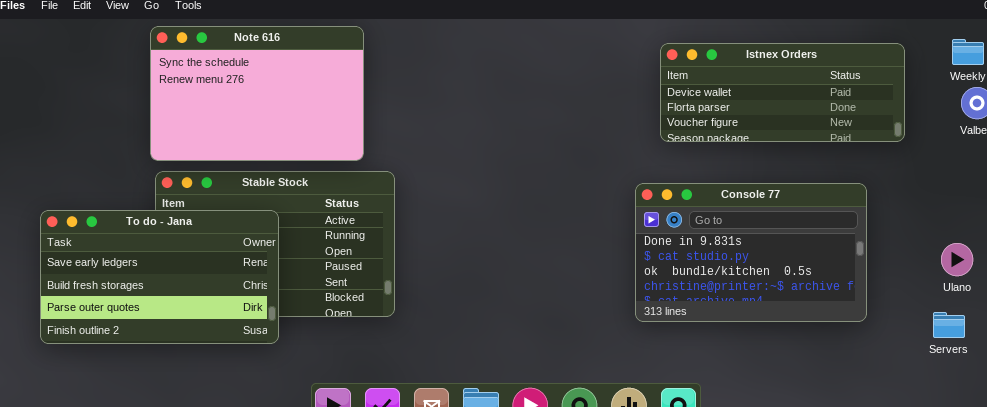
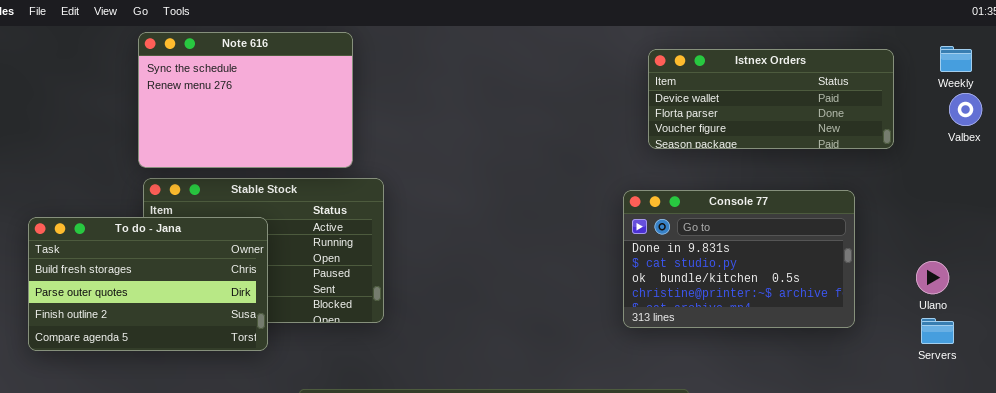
To do - Jana: [40,210,279,344] -> [28,217,268,351], scrolled down 1 row
Ulano: [941,243,973,276] -> [916,261,949,294], moved

